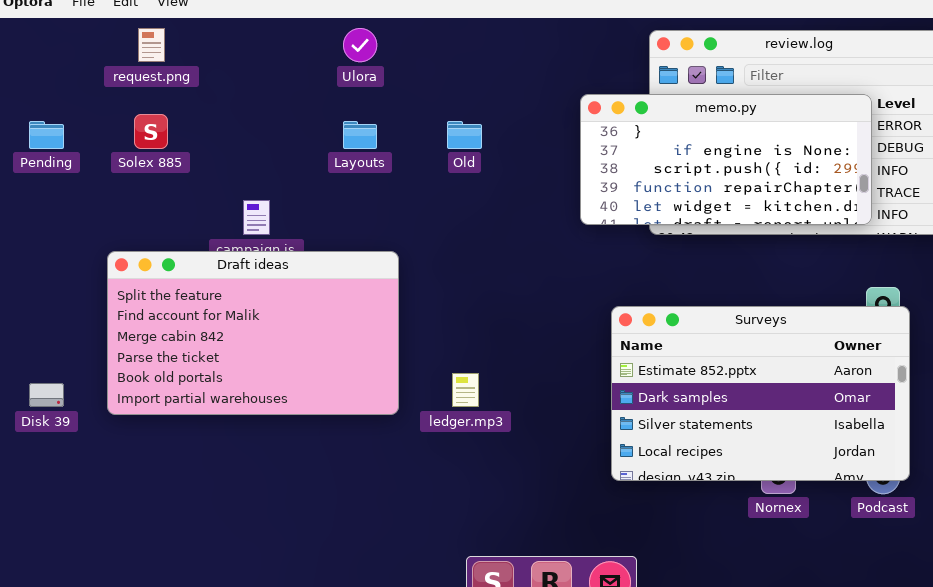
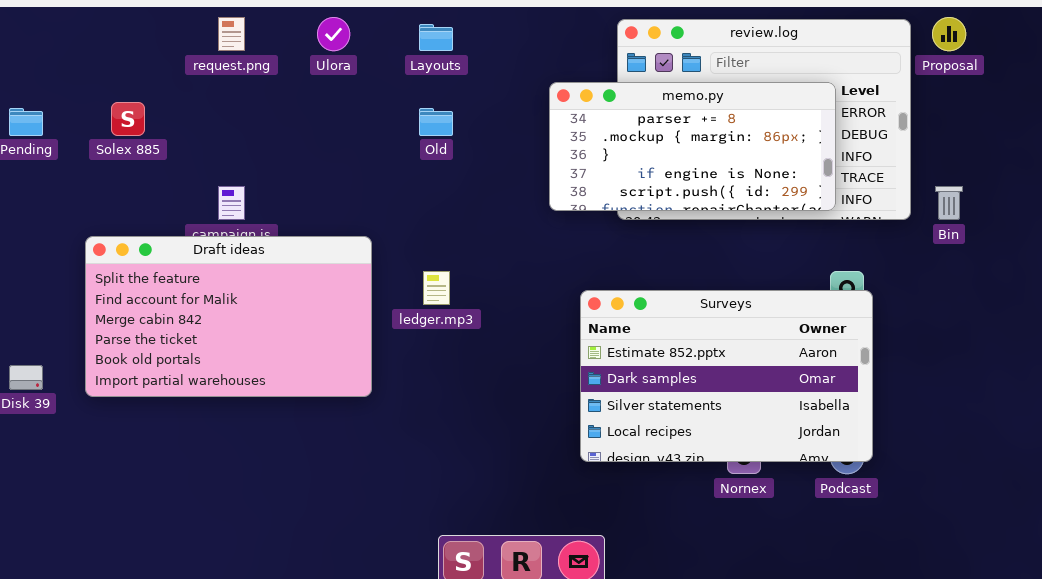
request.png: [138,28,165,62] -> [218,17,245,51], moved
memo.py: [580,94,872,225] -> [549,82,836,211], scrolled up 2 rows
Layouts: [343,121,377,149] -> [419,24,453,51], moved
ledger.mp3: [452,373,479,407] -> [423,271,450,305], moved

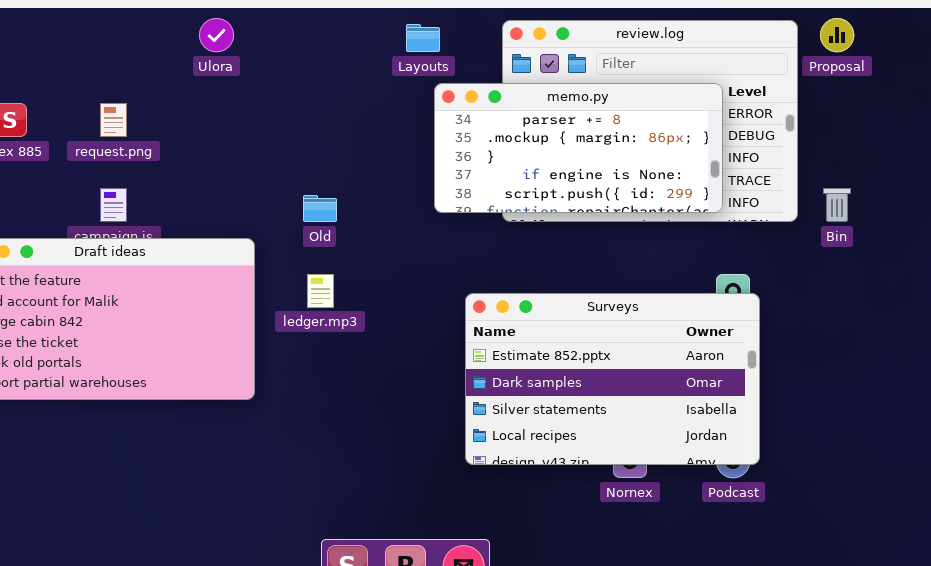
request.png: [218,17,245,51] -> [100,103,127,137], moved
Layouts: [419,24,453,51] -> [406,24,440,52], moved
Old: [419,108,453,136] -> [303,195,337,222], moved

